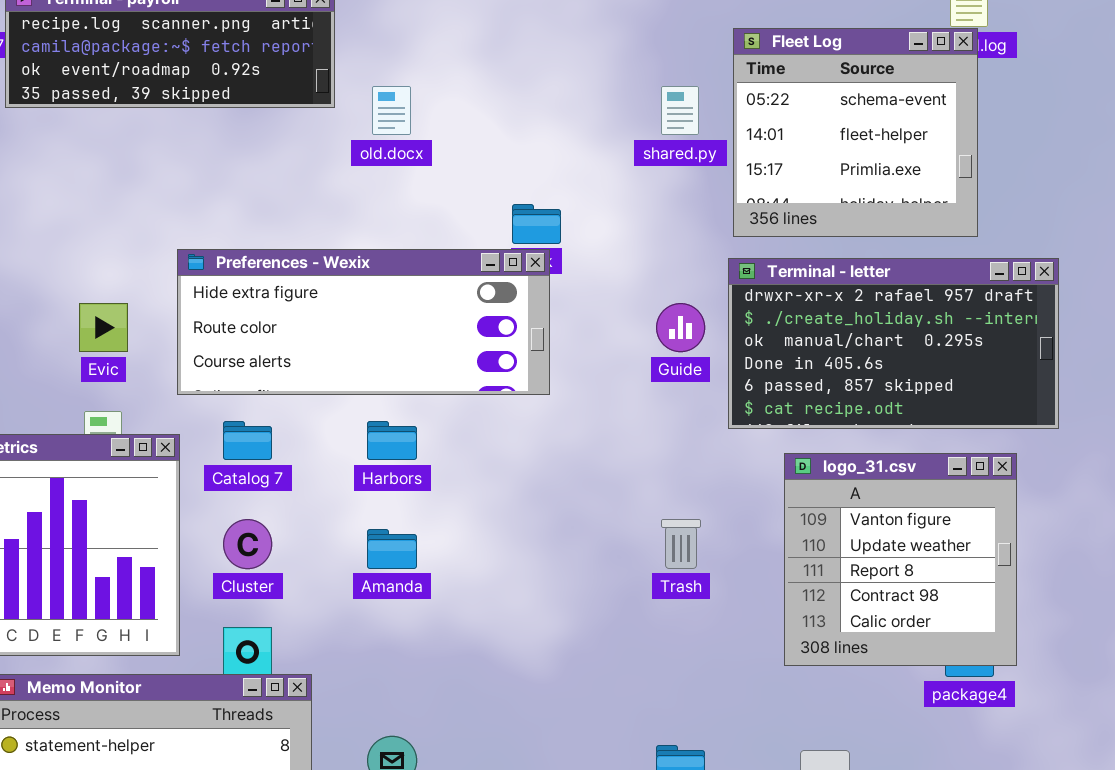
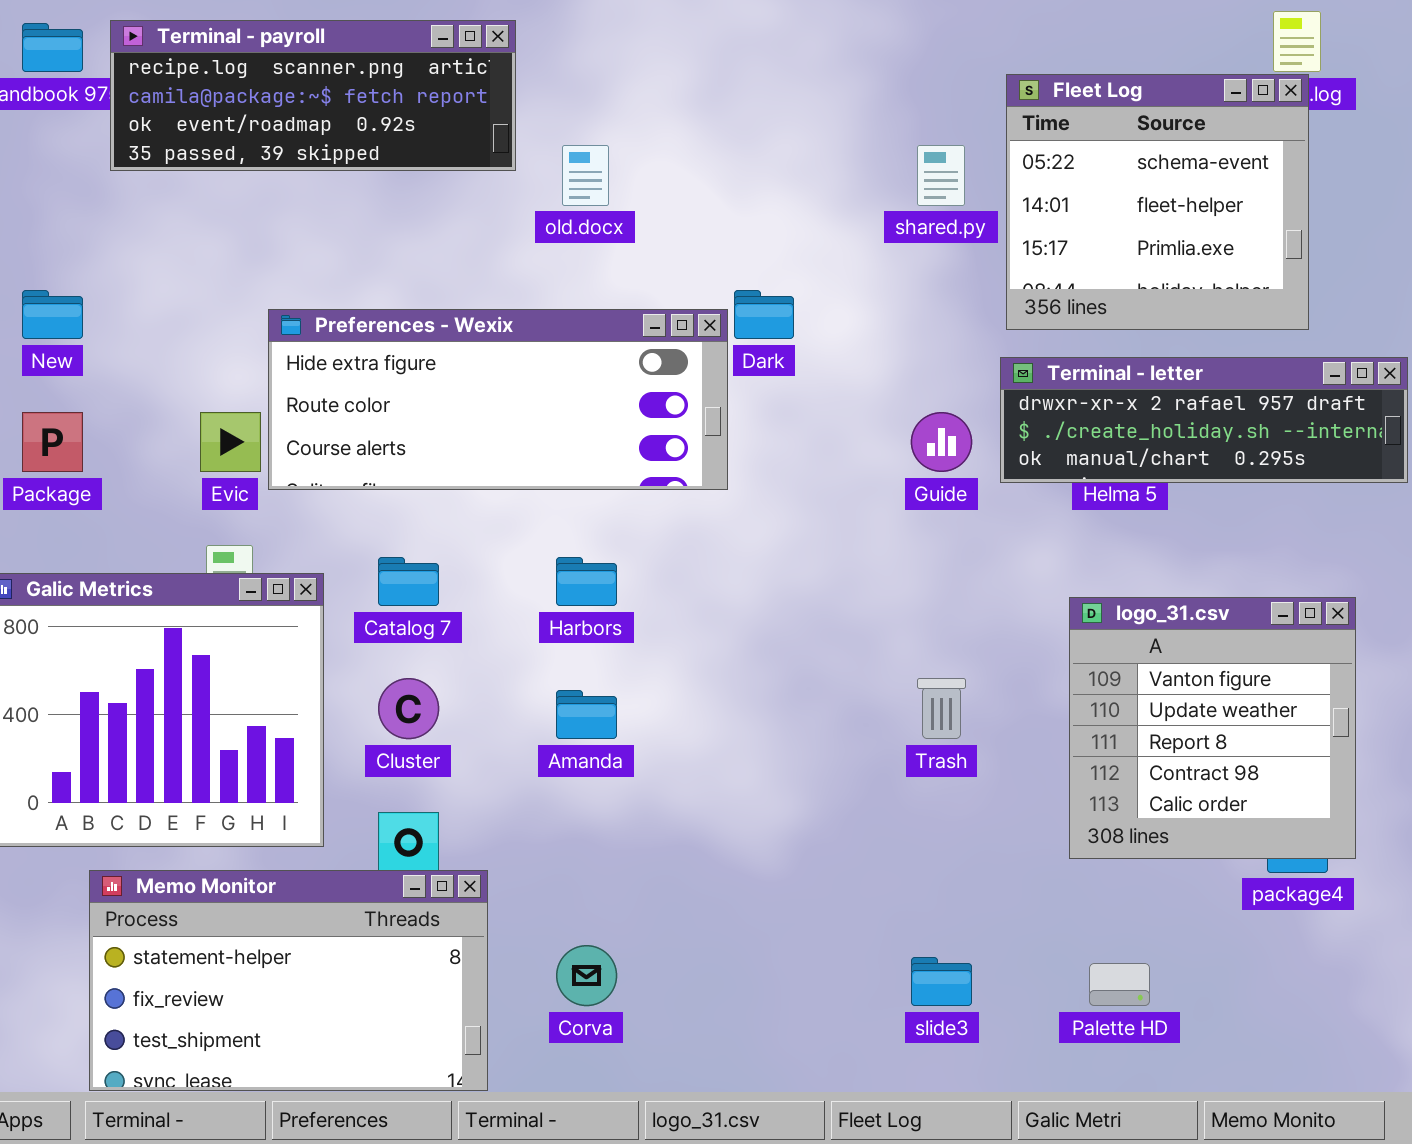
Preferences - Wexix: [177,249,550,395] -> [268,309,728,490], moved
Terminal - letter: [728,258,1059,429] -> [1000,357,1408,483], resized

